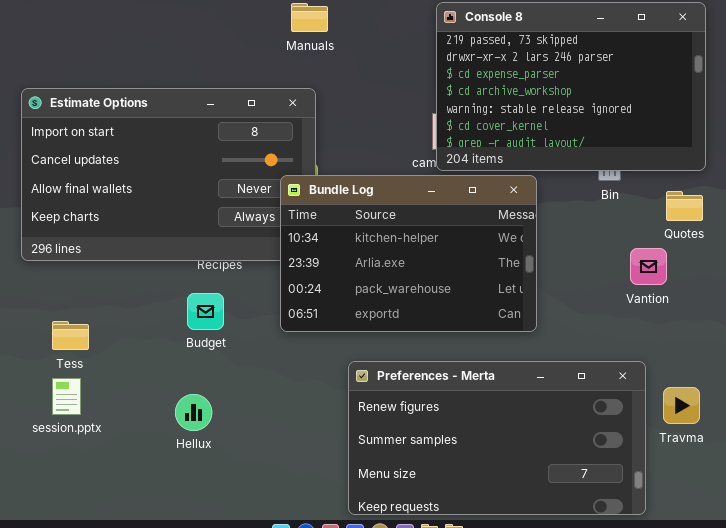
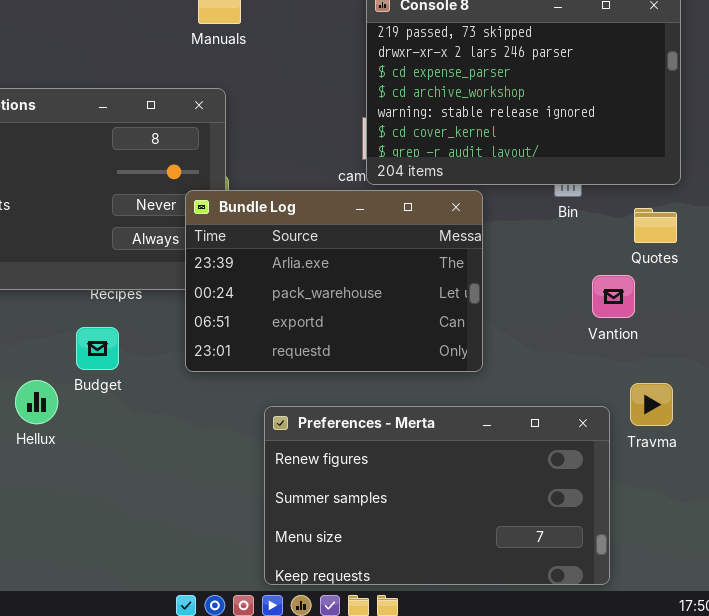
Bundle Log: [280,175,537,332] -> [185,190,483,372], scrolled down 1 row
Travma: [663,387,700,424] -> [630,383,673,426], moved
Hellux: [175,394,212,431] -> [15,380,58,424], moved

